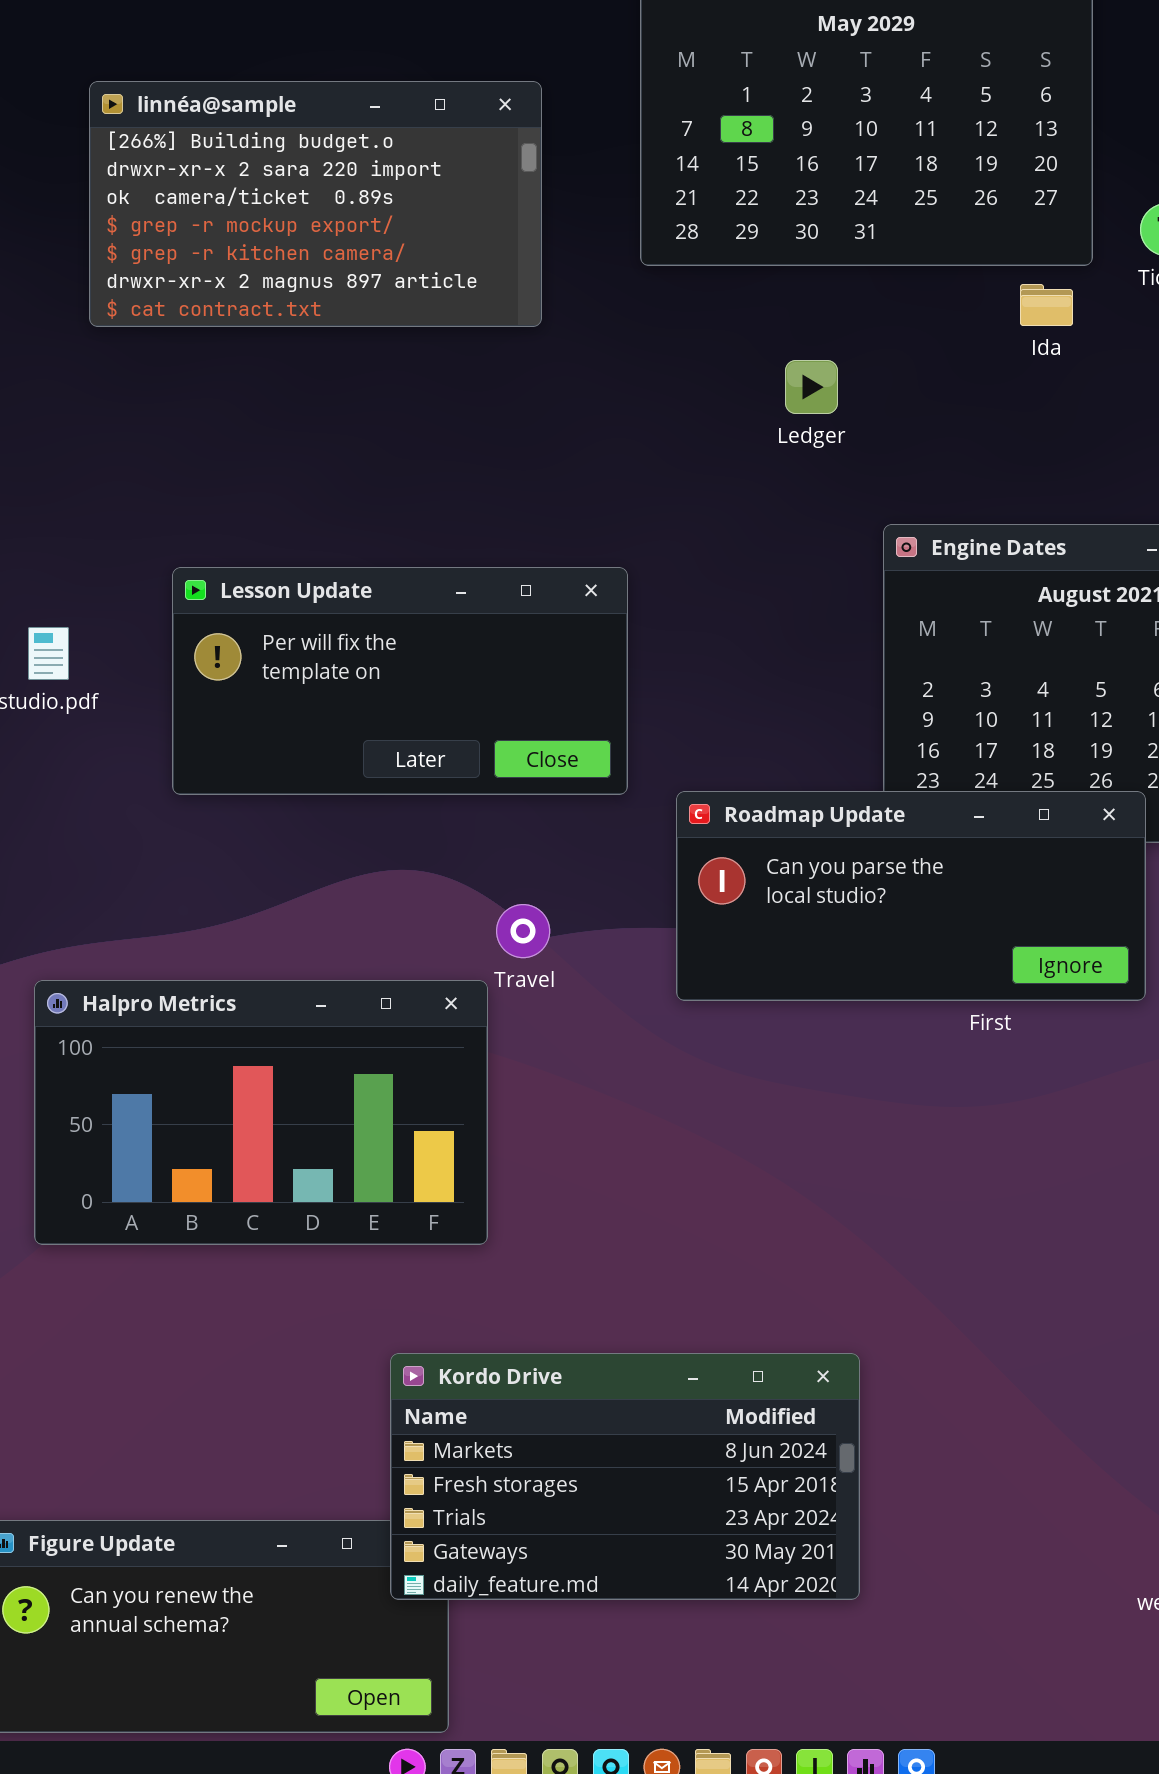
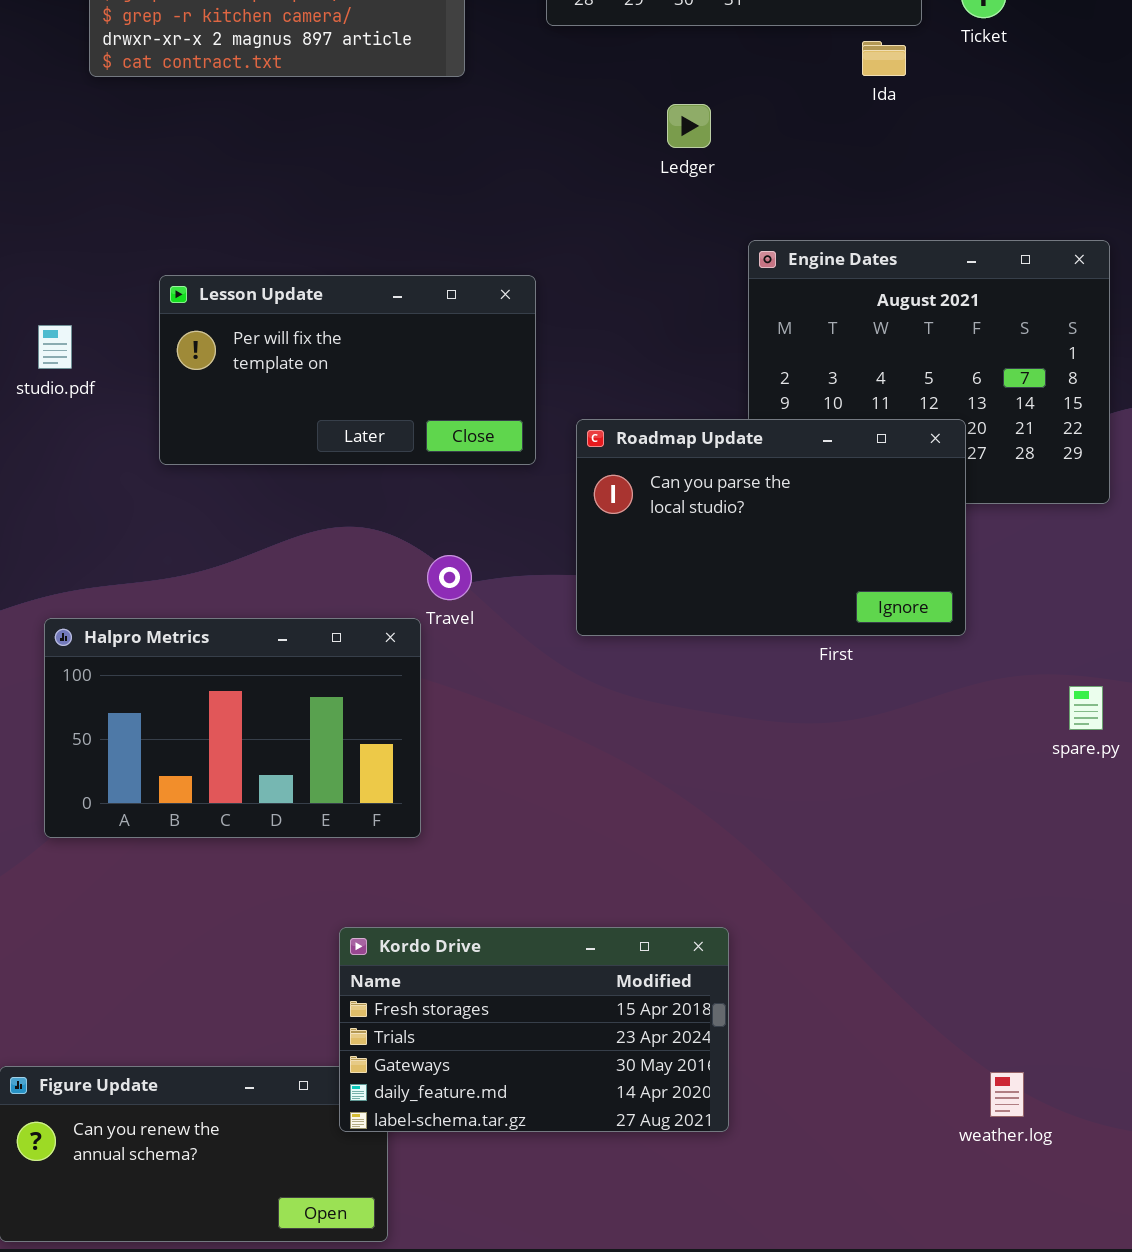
Roadmap Update: [676,791,1146,1001] -> [576,419,966,636], resized
Kordo Drive: [390,1353,860,1600] -> [339,927,729,1132], scrolled down 1 row

